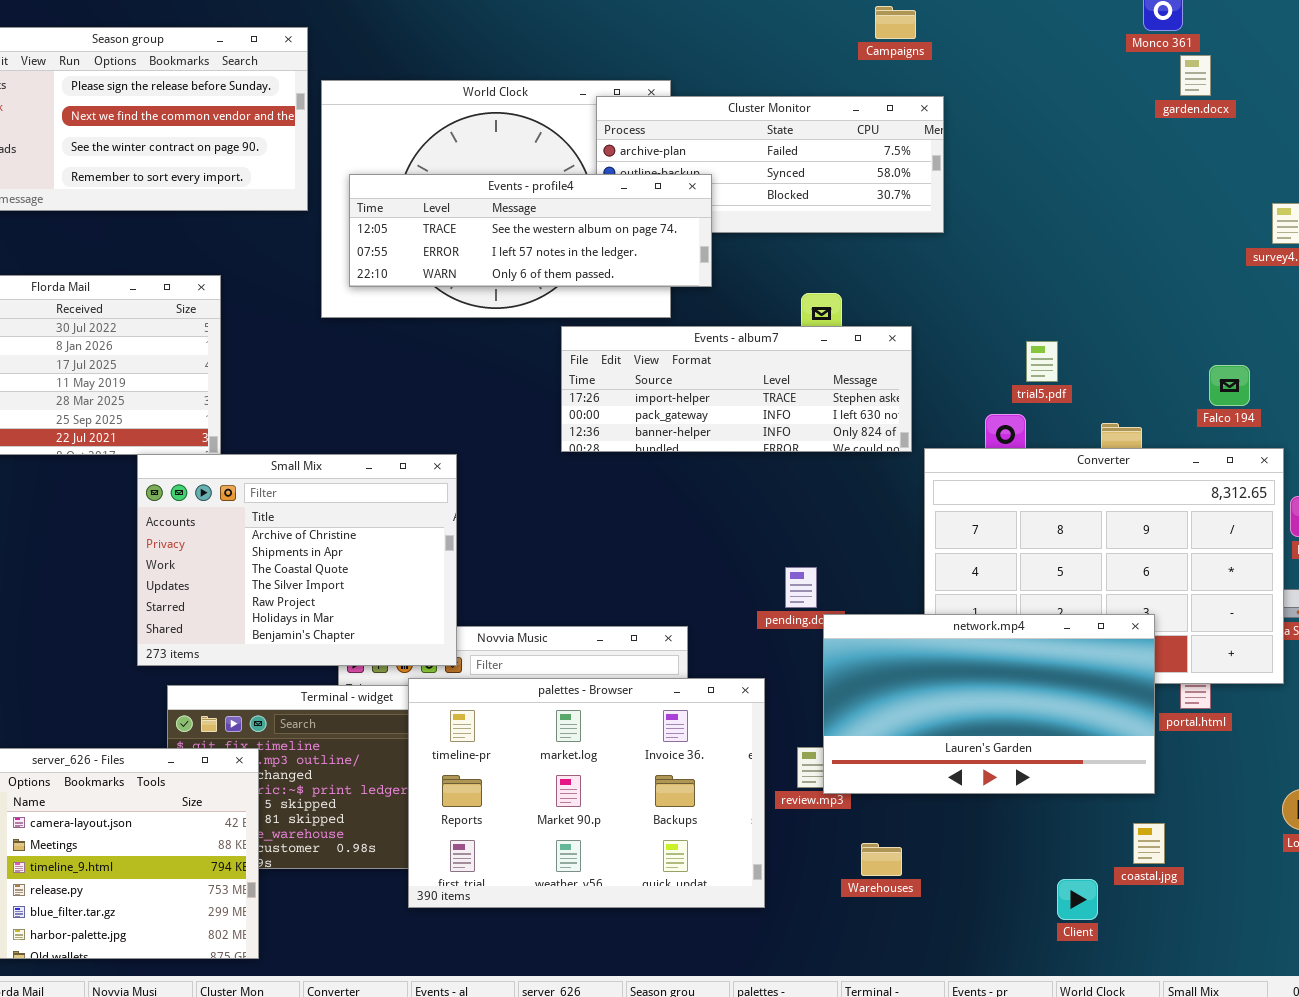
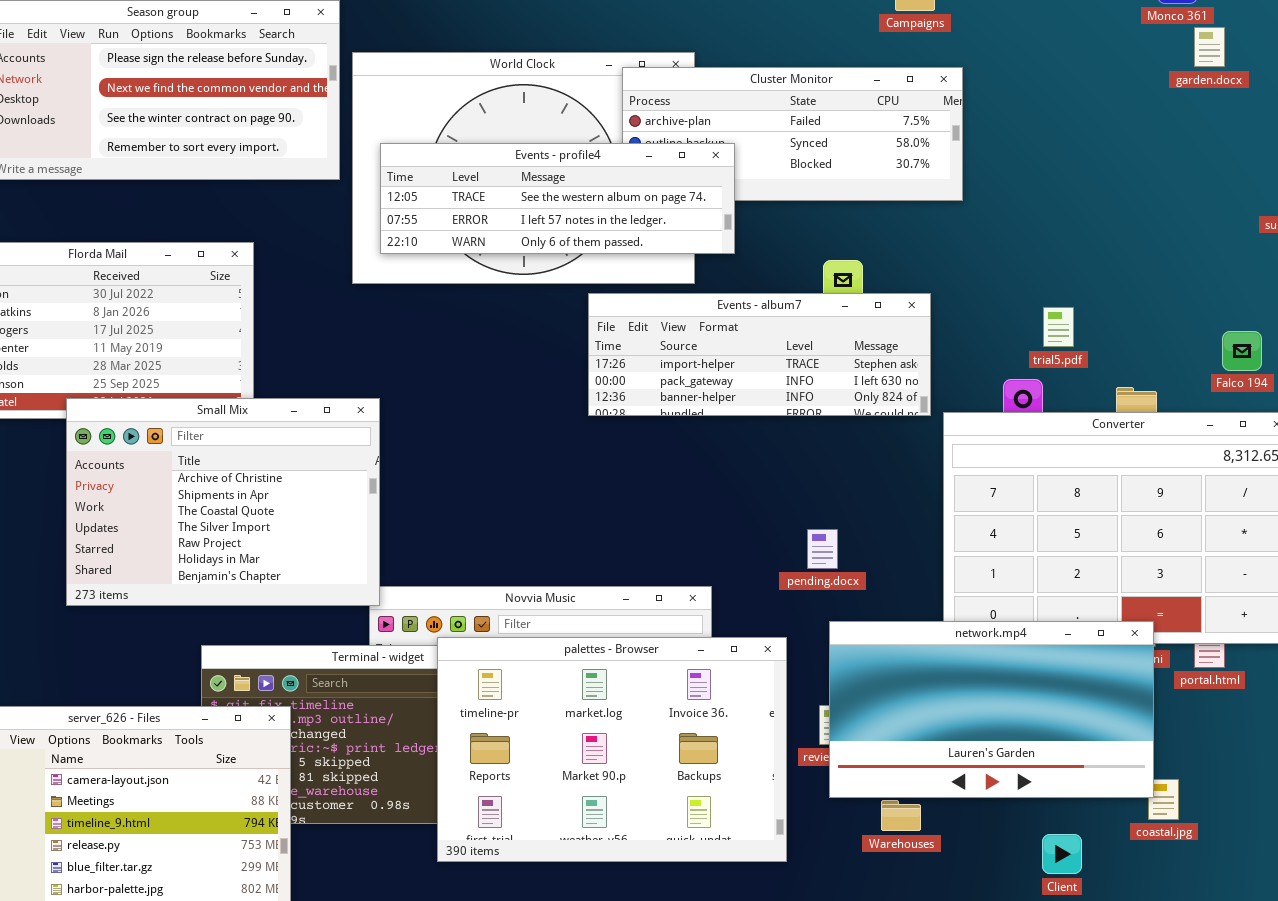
Small Mix: [137,454,457,666] -> [66,398,380,606], moved
network.mp4: [823,614,1155,794] -> [829,621,1154,798], moved
Client: [1057,879,1098,920] -> [1042,834,1082,874], moved

